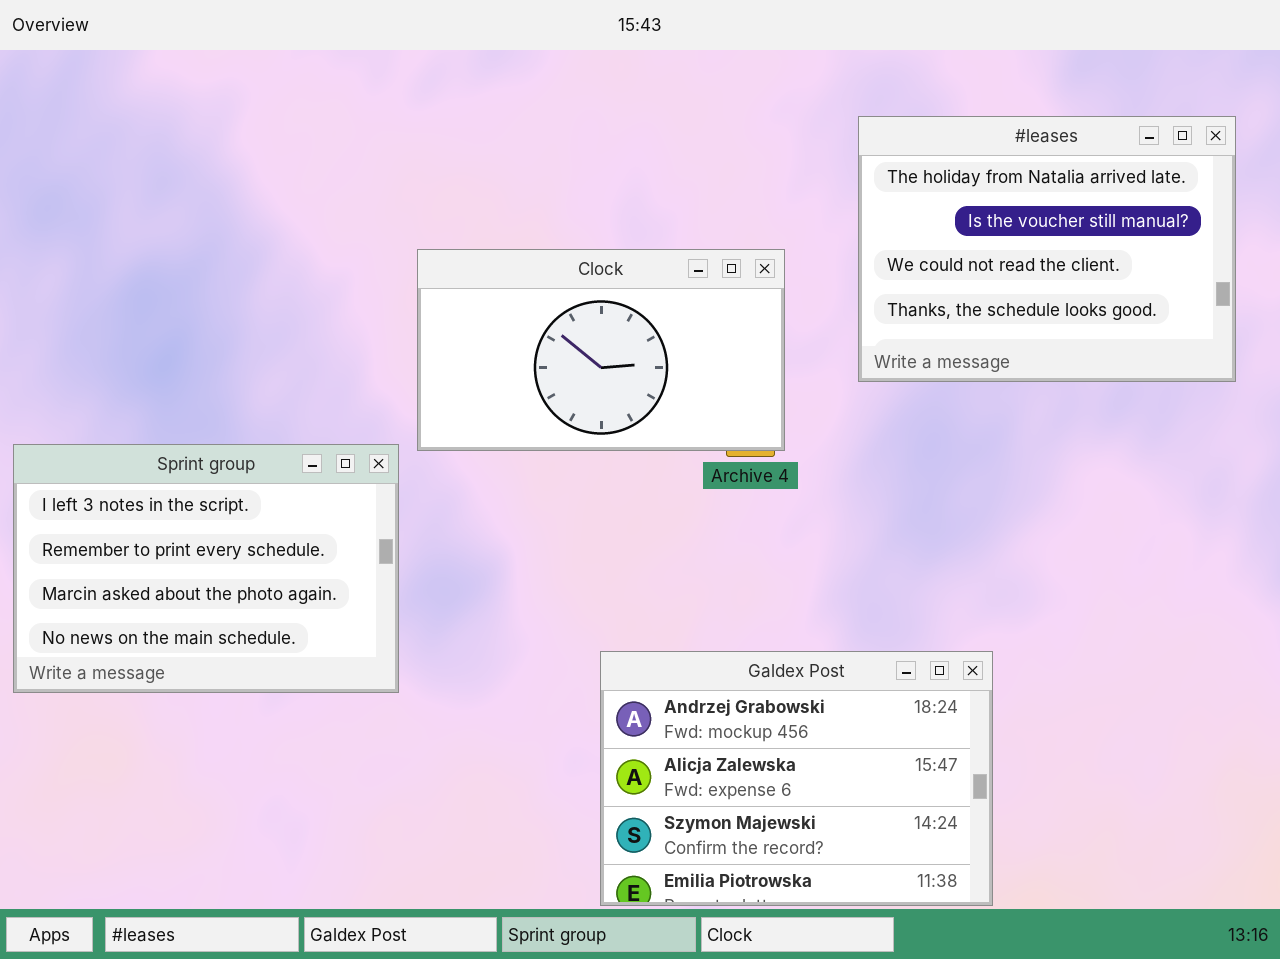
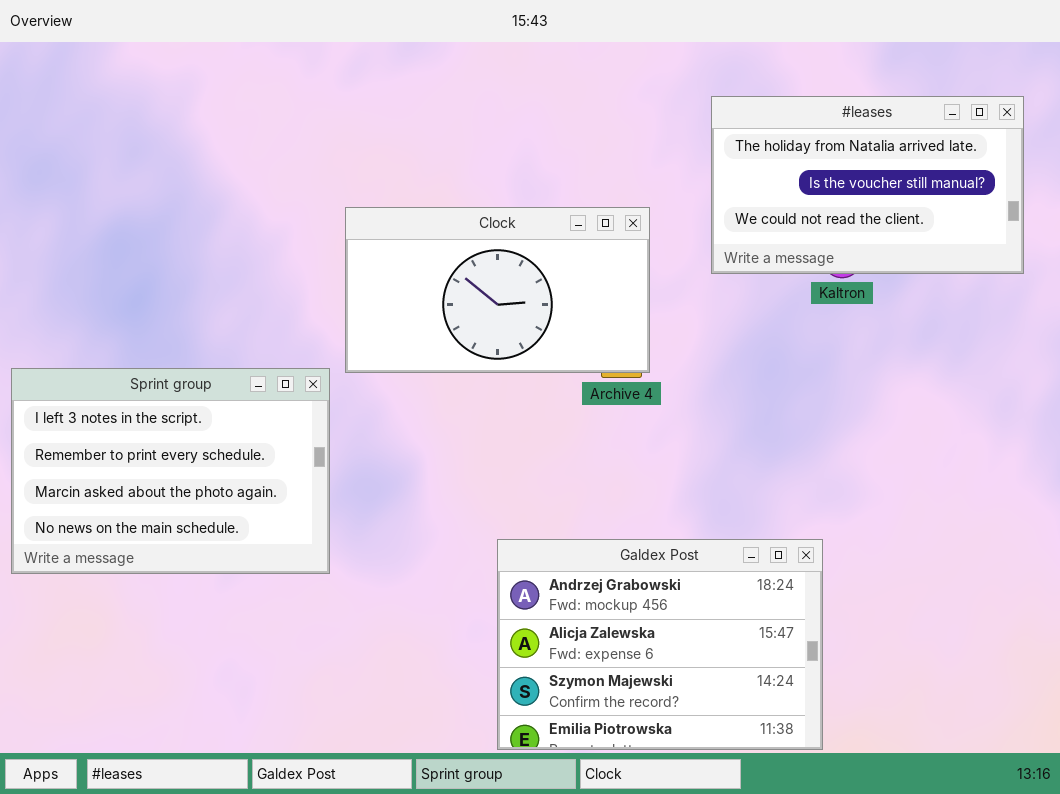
#leases: [858,116,1236,382] -> [711,96,1024,274], resized

